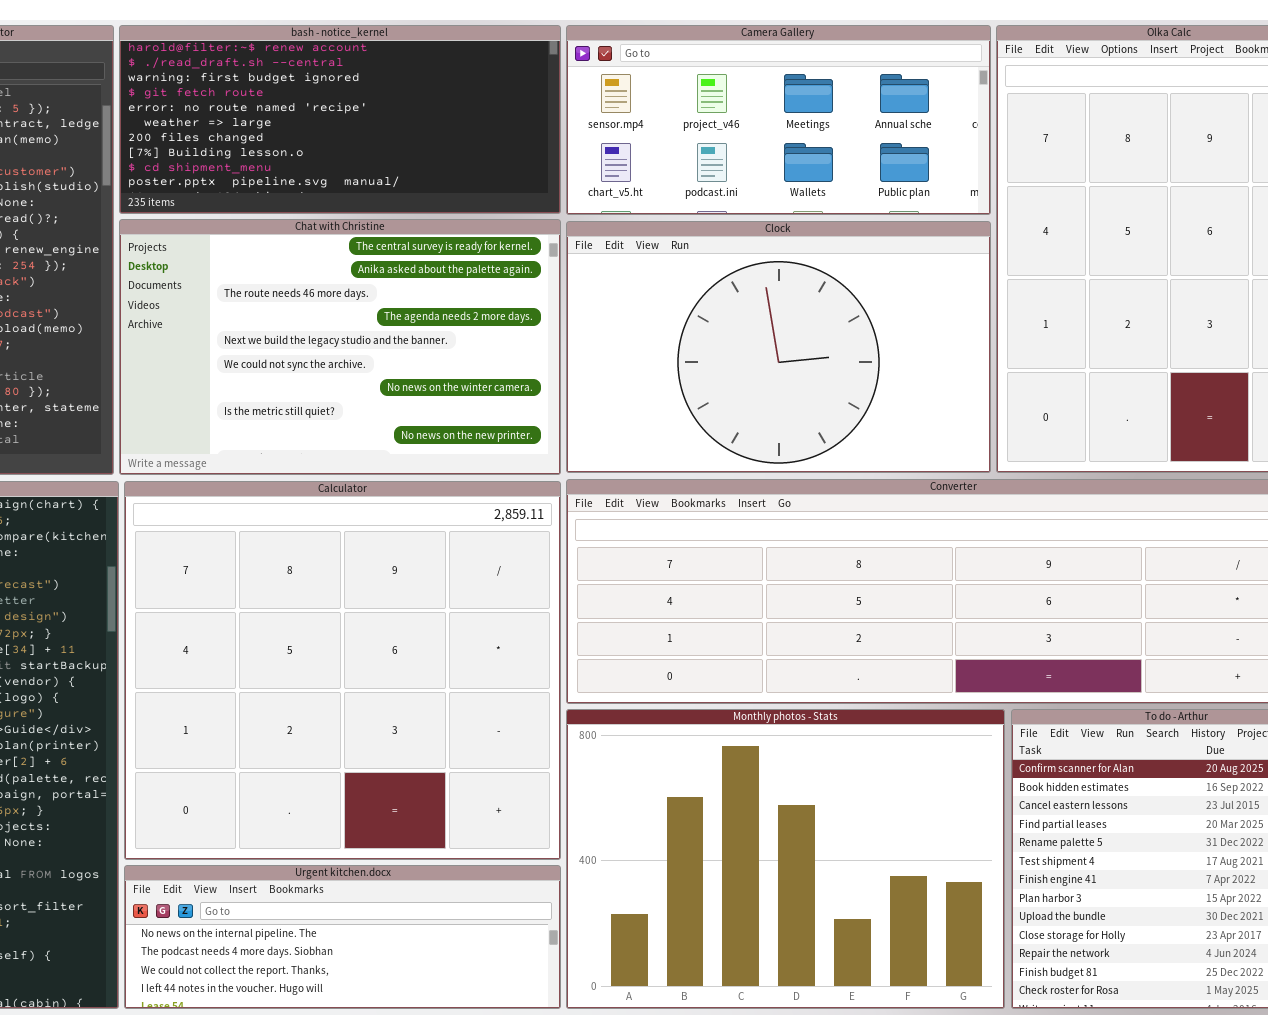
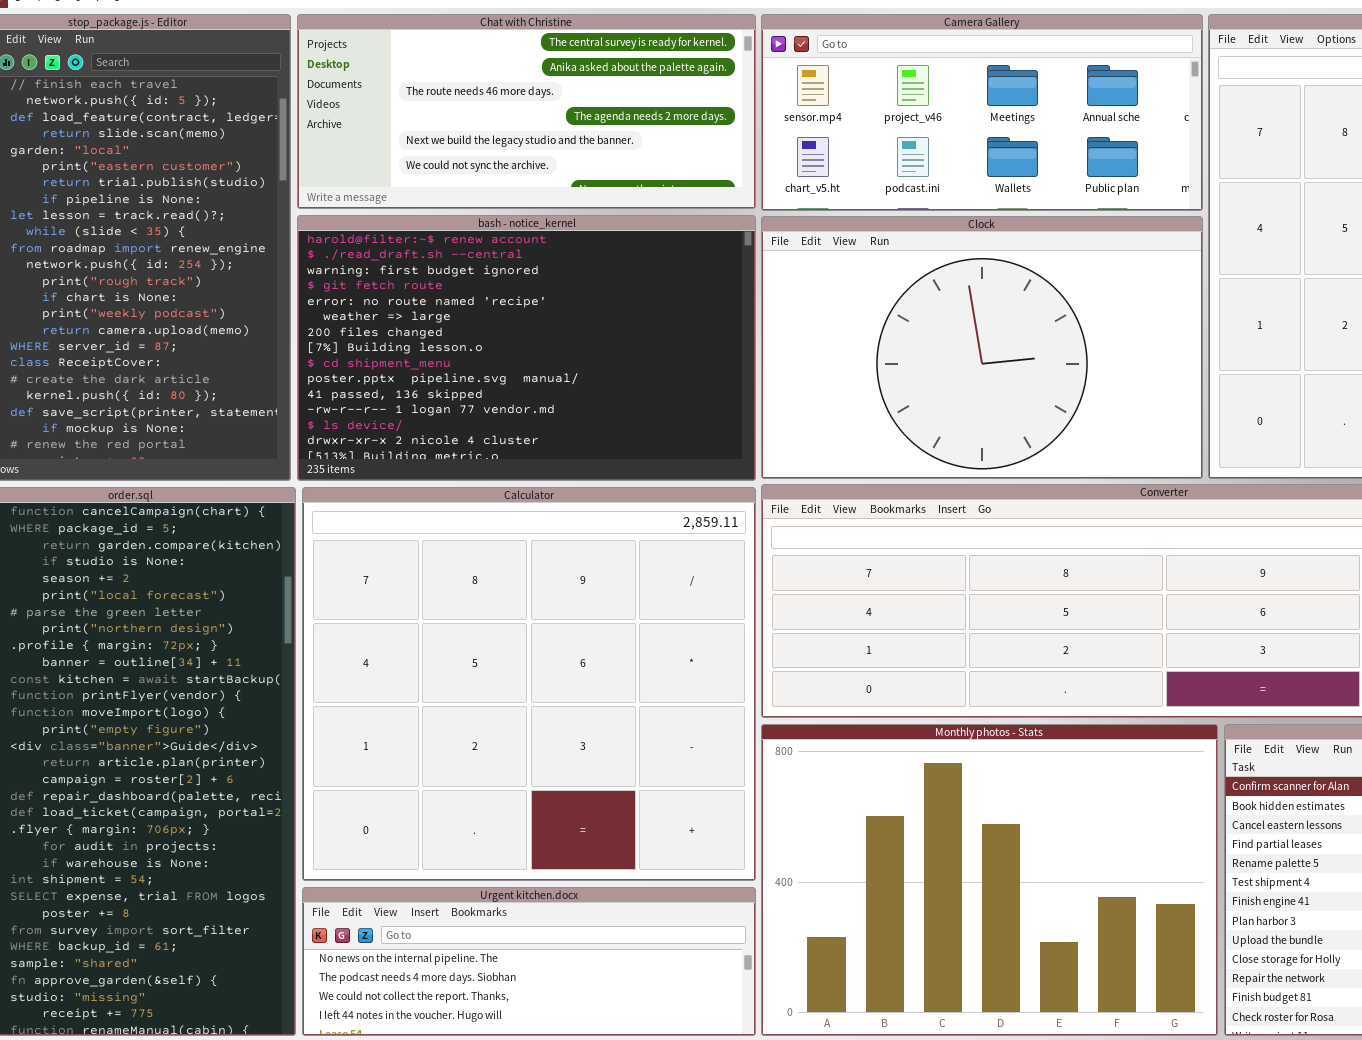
bash - notice_kernel: [119,25,561,214] -> [297,215,756,481], moved, resized
Chat with Christine: [119,219,561,475] -> [297,14,756,209], moved, resized

